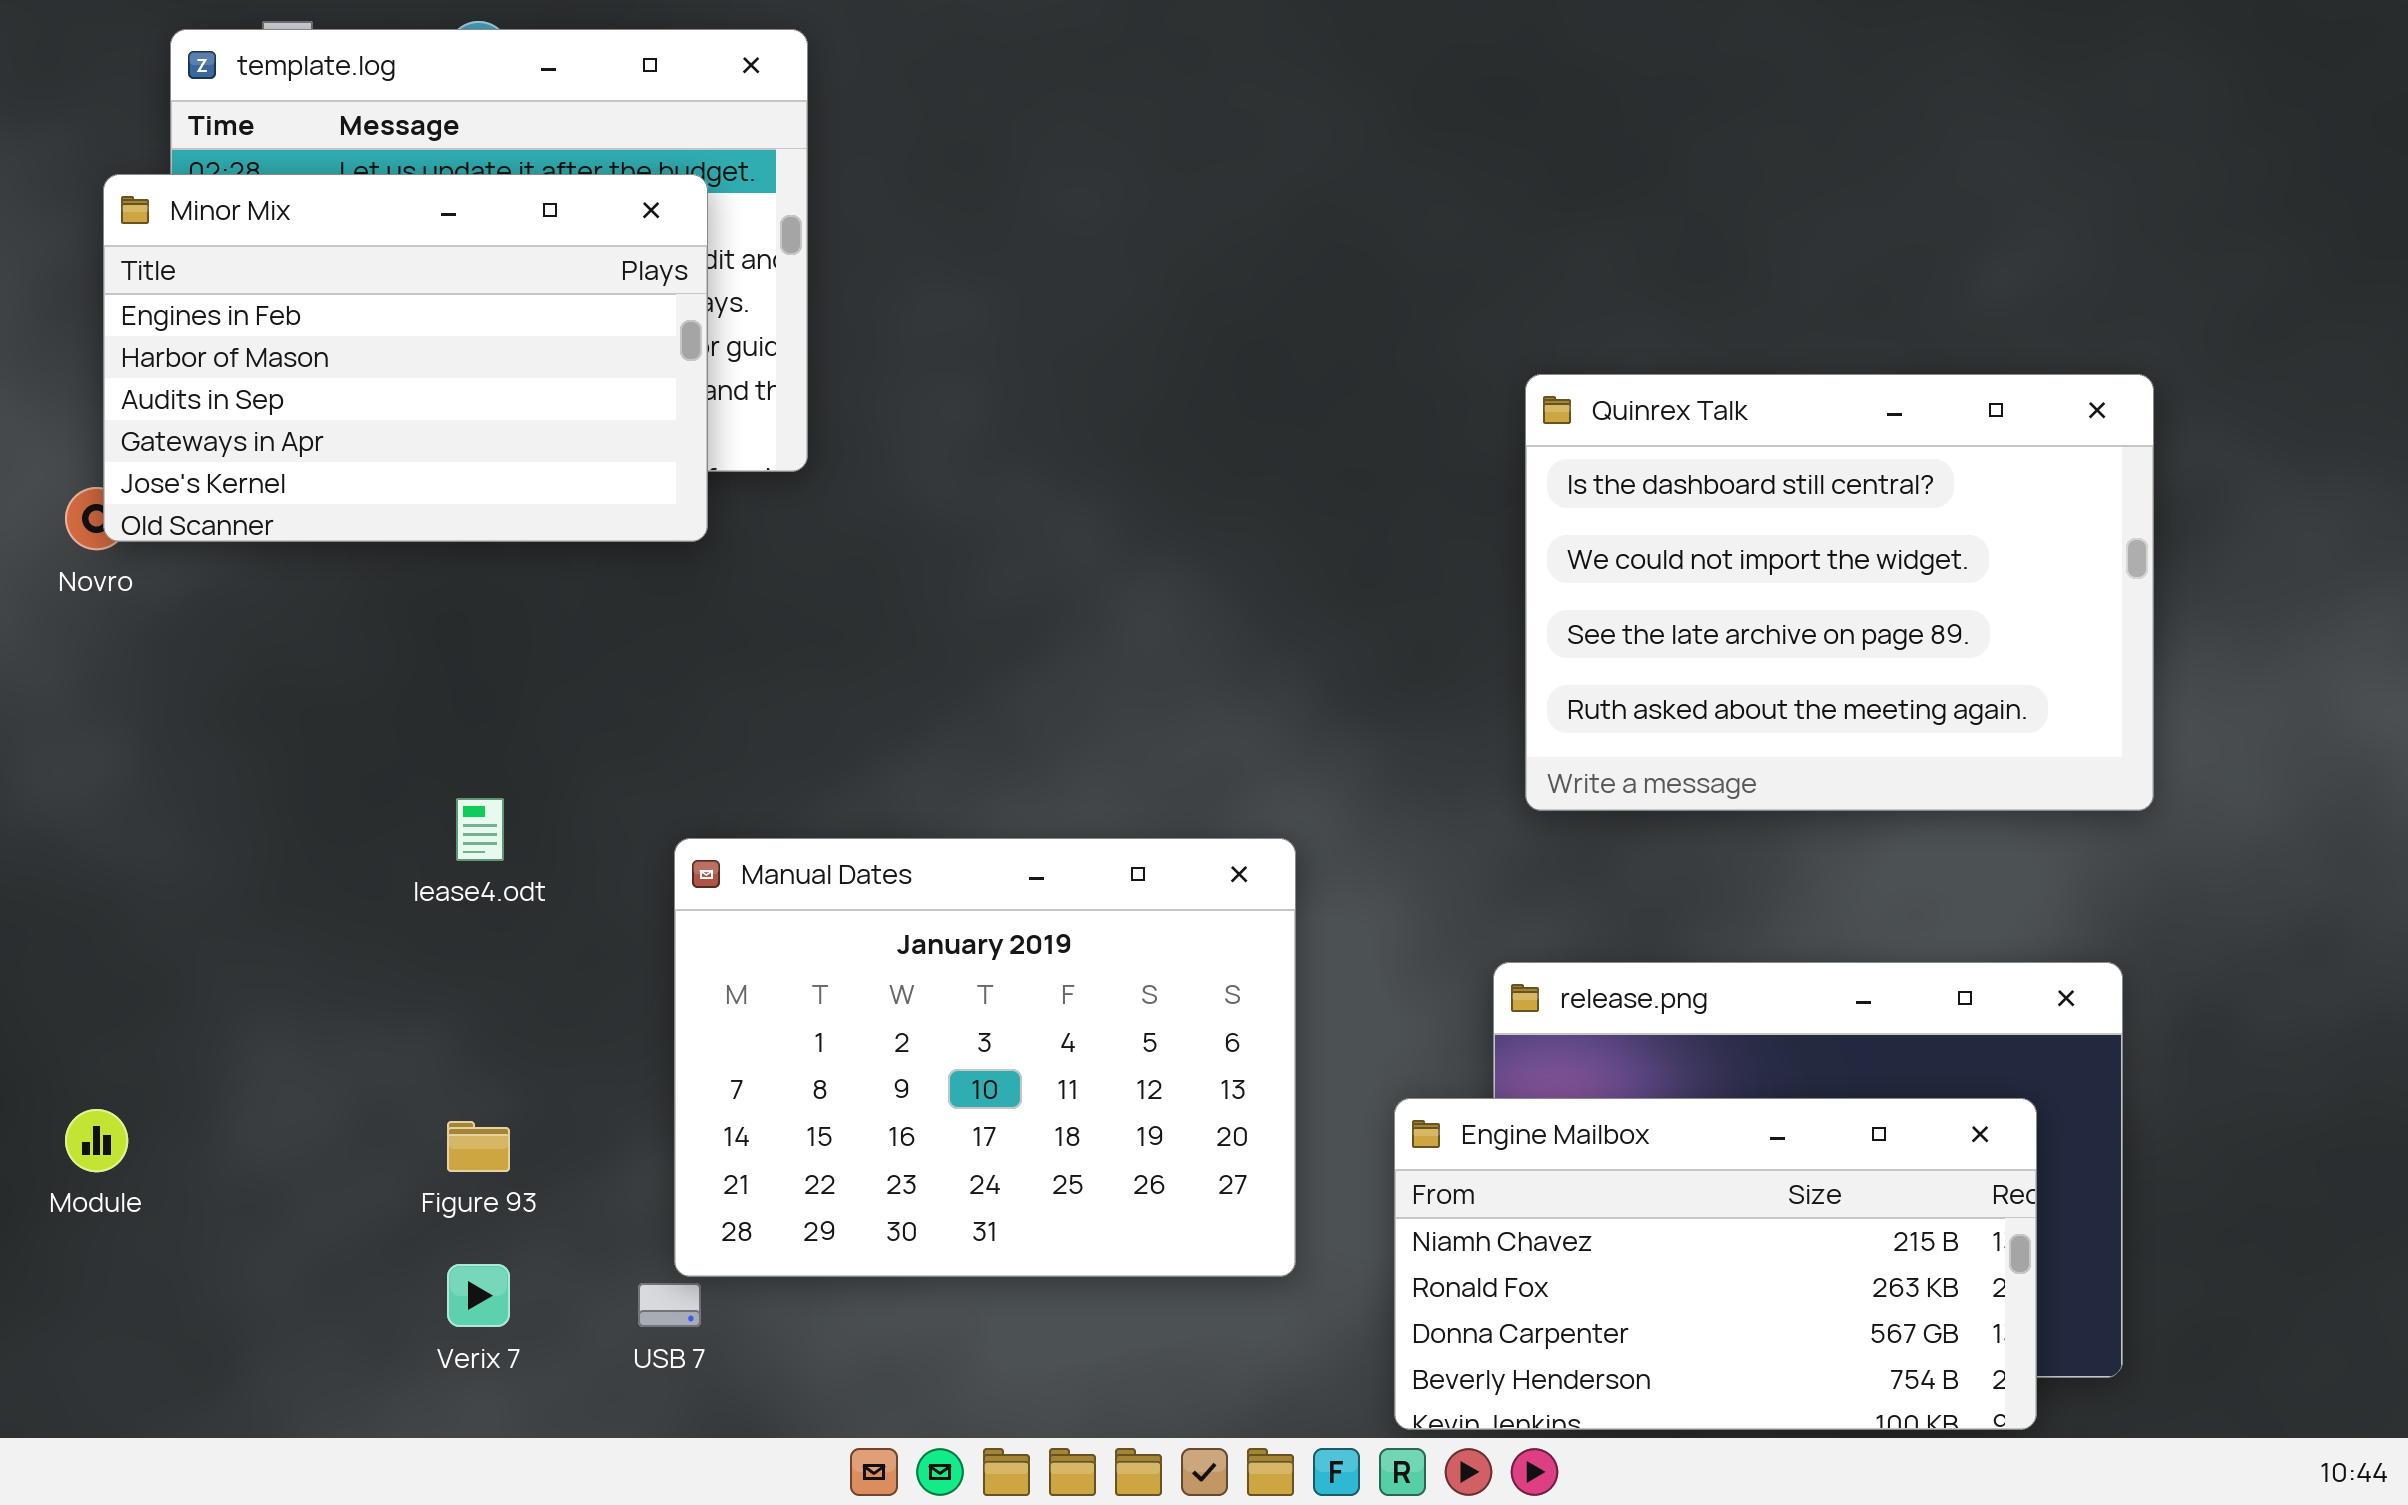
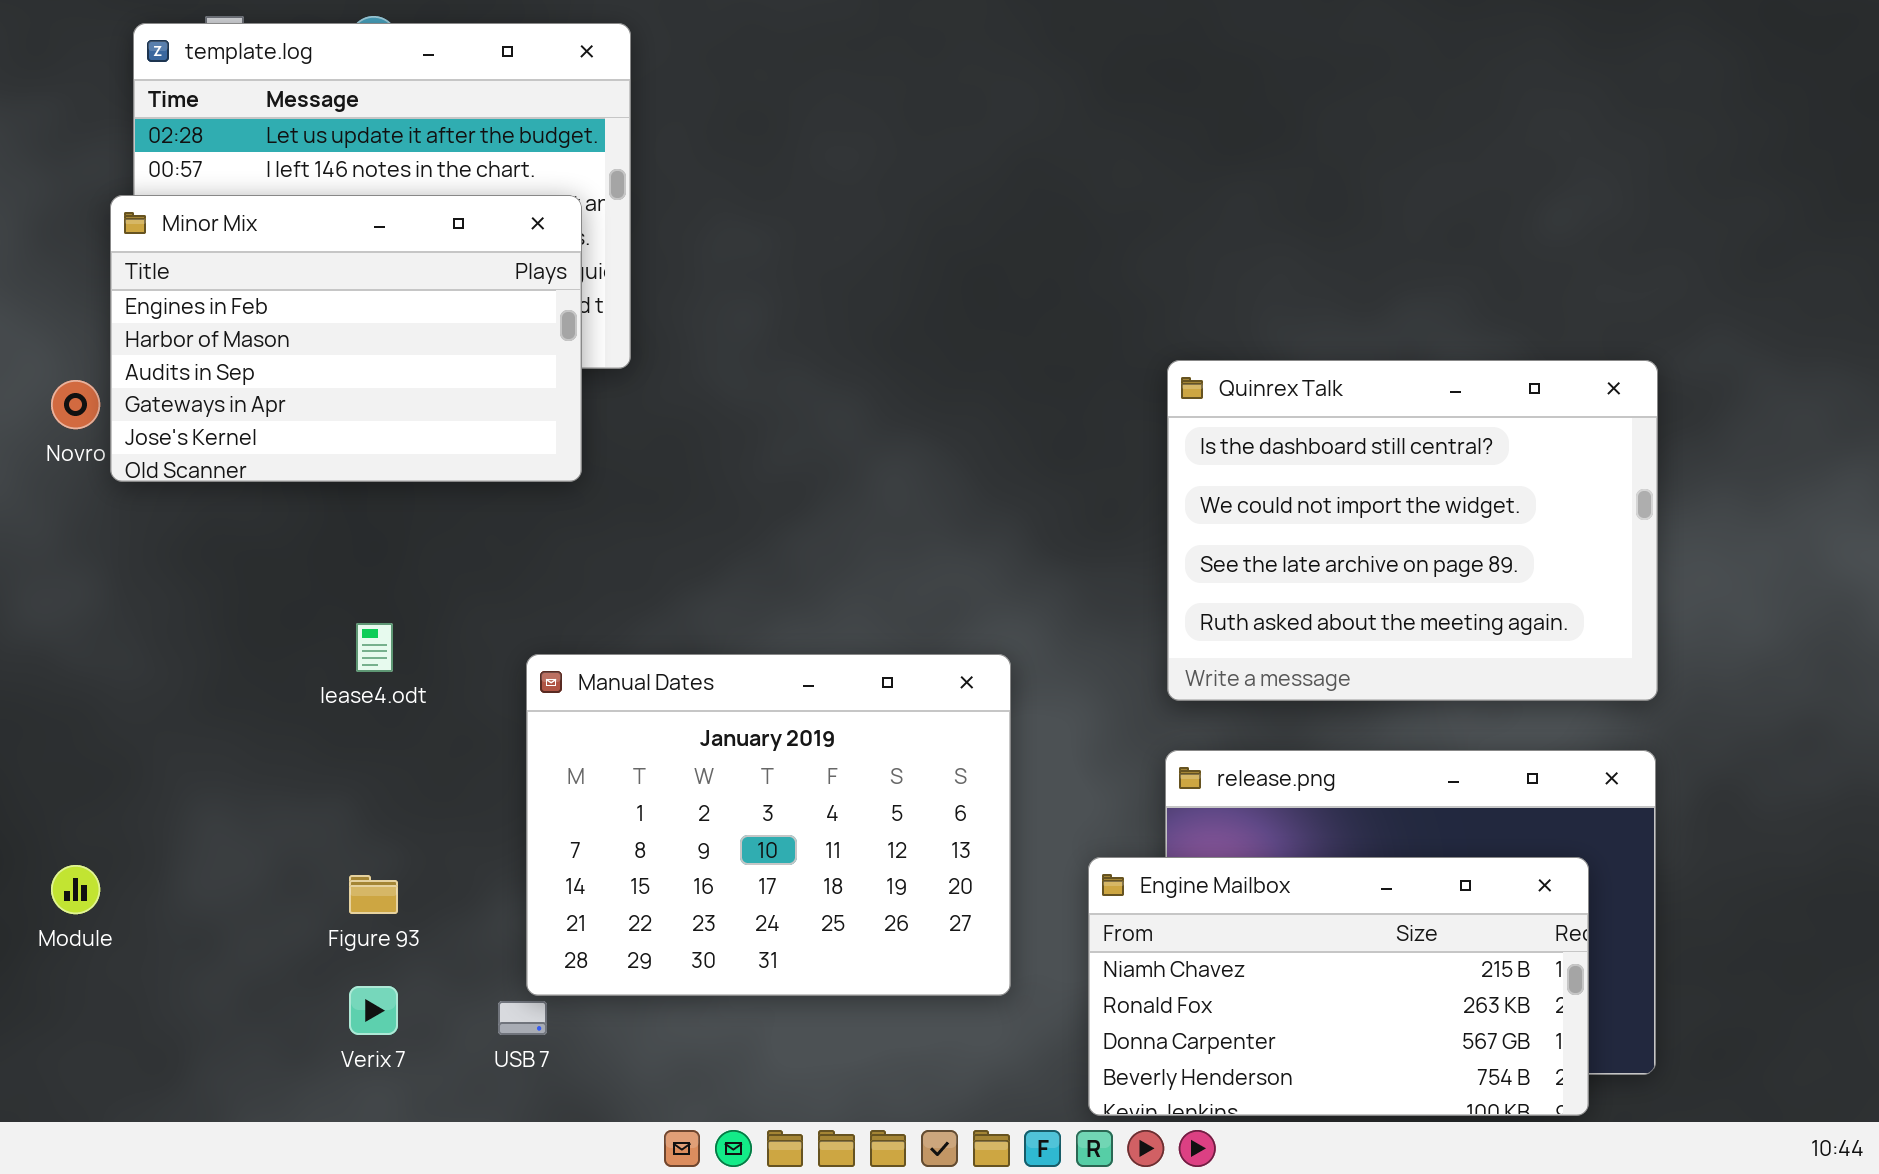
Minor Mix: [103,174,708,542] -> [110,195,582,482], moved
Quinrex Talk: [1525,374,2154,811] -> [1167,360,1658,701], moved

